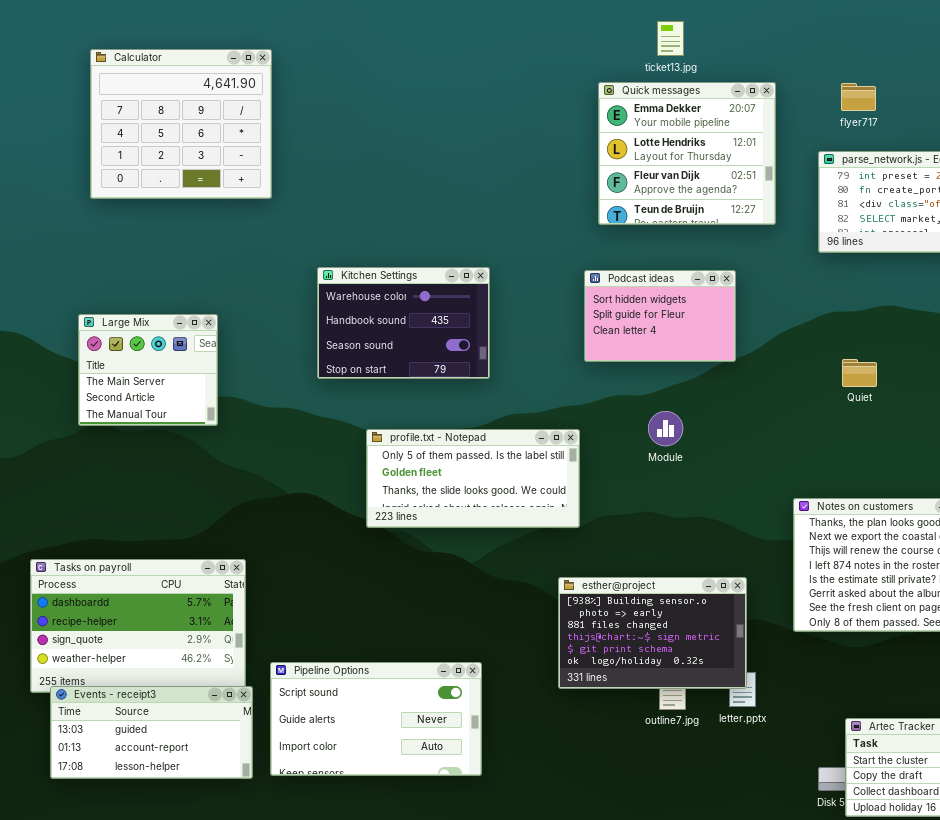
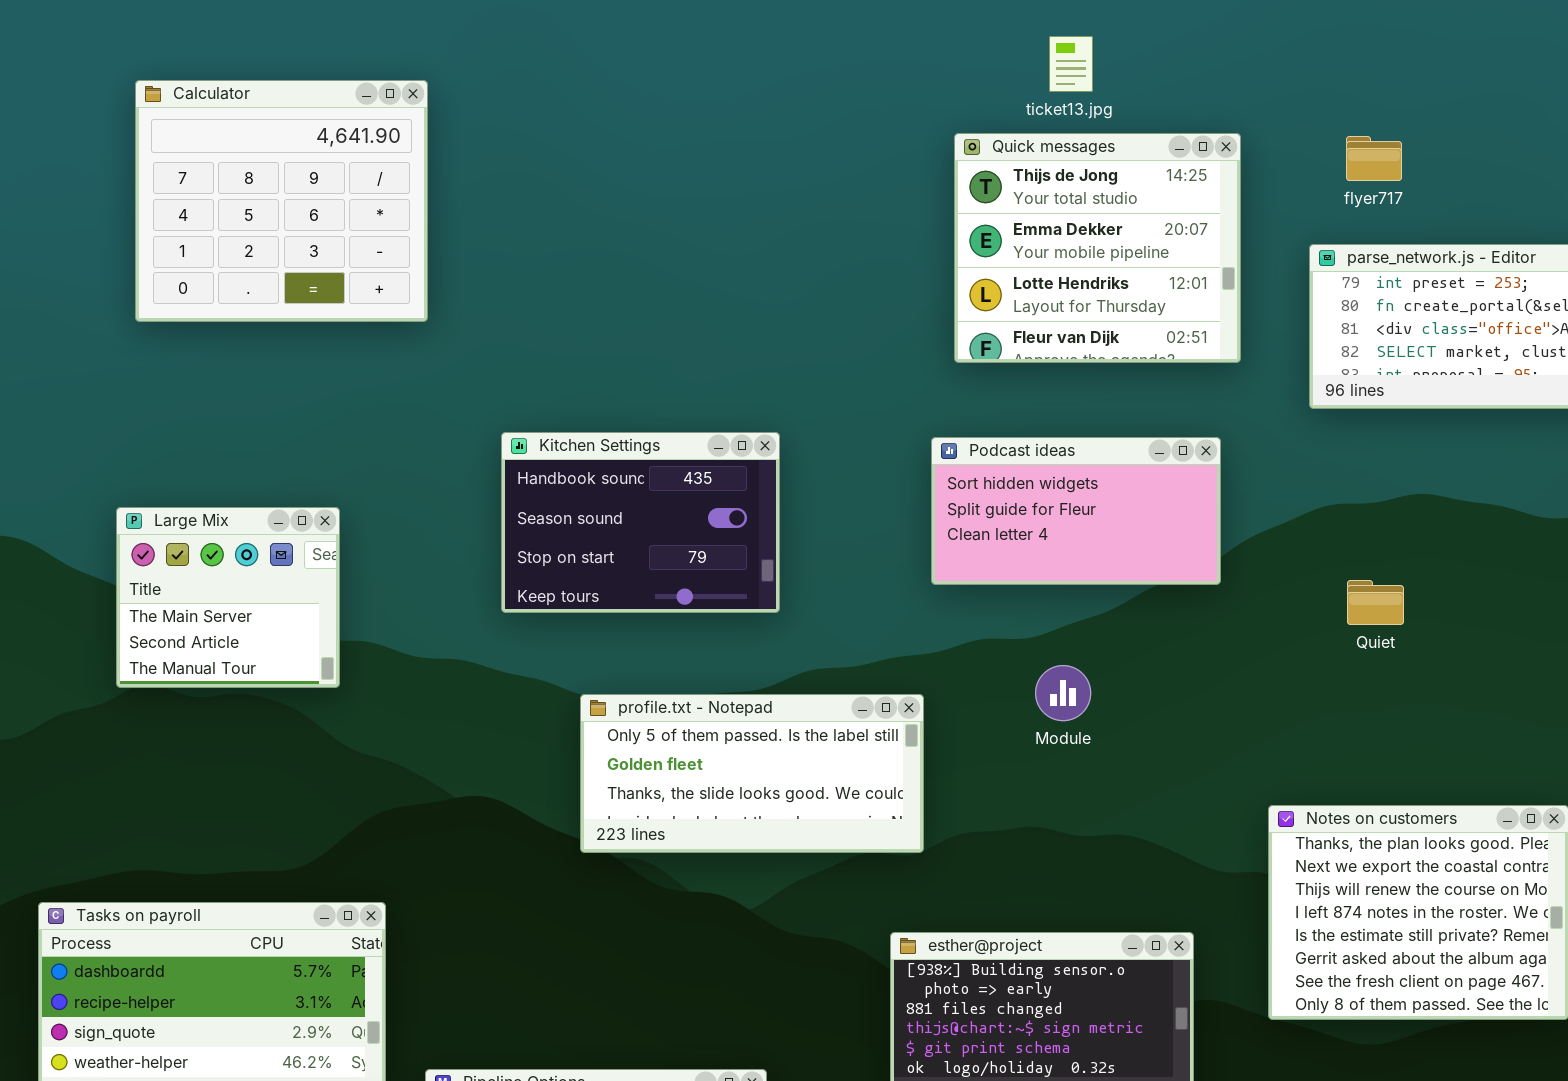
Quick messages: [598,82,776,225] -> [954,133,1241,363], scrolled up 1 row
Kitchen Settings: [317,267,490,379] -> [501,432,780,613], scrolled down 1 row
Podcast ideas: [584,270,736,362] -> [931,437,1221,585], resized

